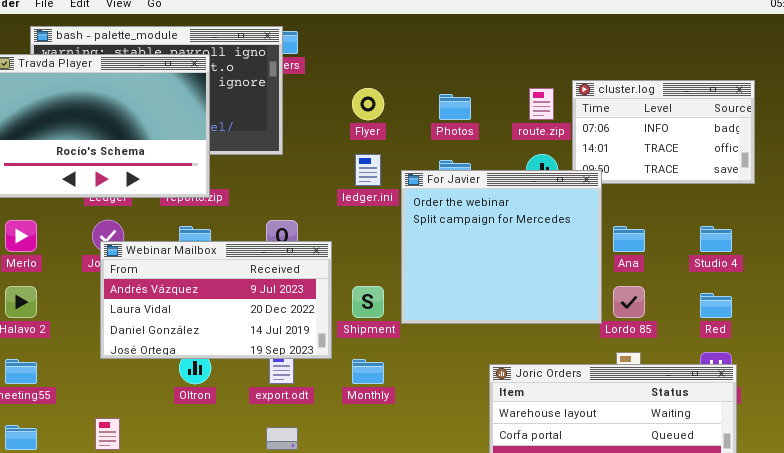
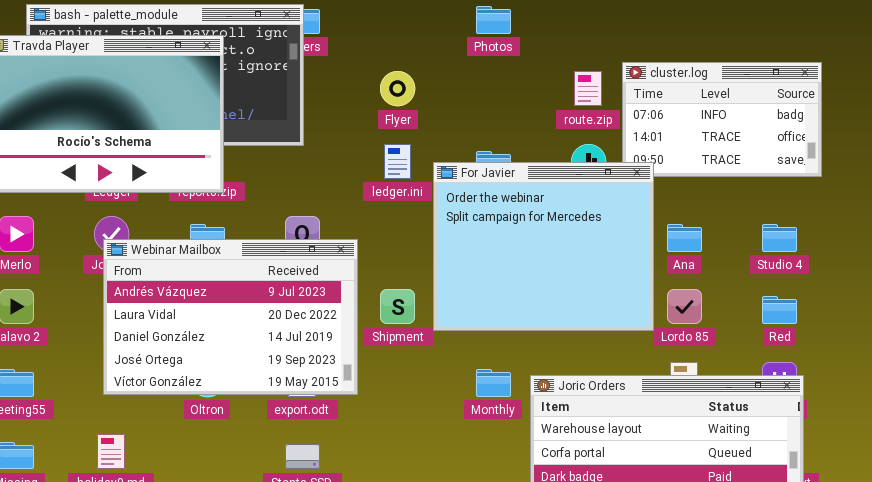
Photos: [439,94,471,120] -> [476,6,511,34], moved
Webinar Mailbox: [100,241,332,359] -> [103,239,358,395], resized
Monthly: [352,359,384,384] -> [476,369,511,397], moved

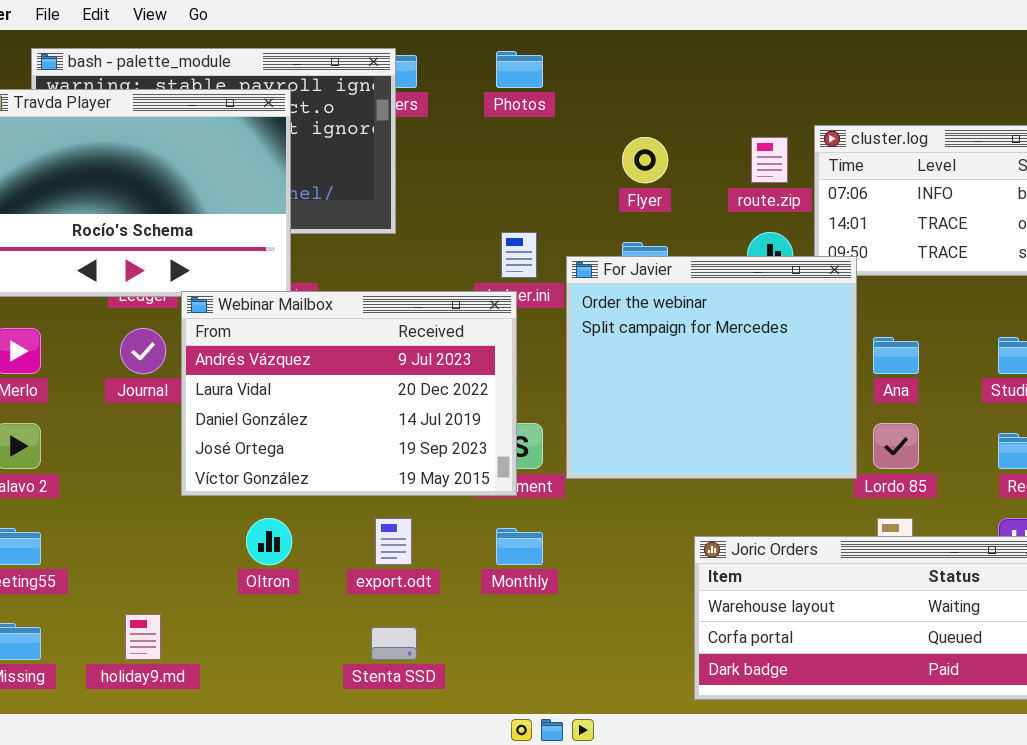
Photos: [476,6,511,34] -> [496,51,543,88], moved
Flyer: [380,71,415,106] -> [622,137,668,183], moved
Webinar Mailbox: [103,239,358,395] -> [181,291,517,496], moved
Monthly: [476,369,511,397] -> [496,528,543,565], moved

